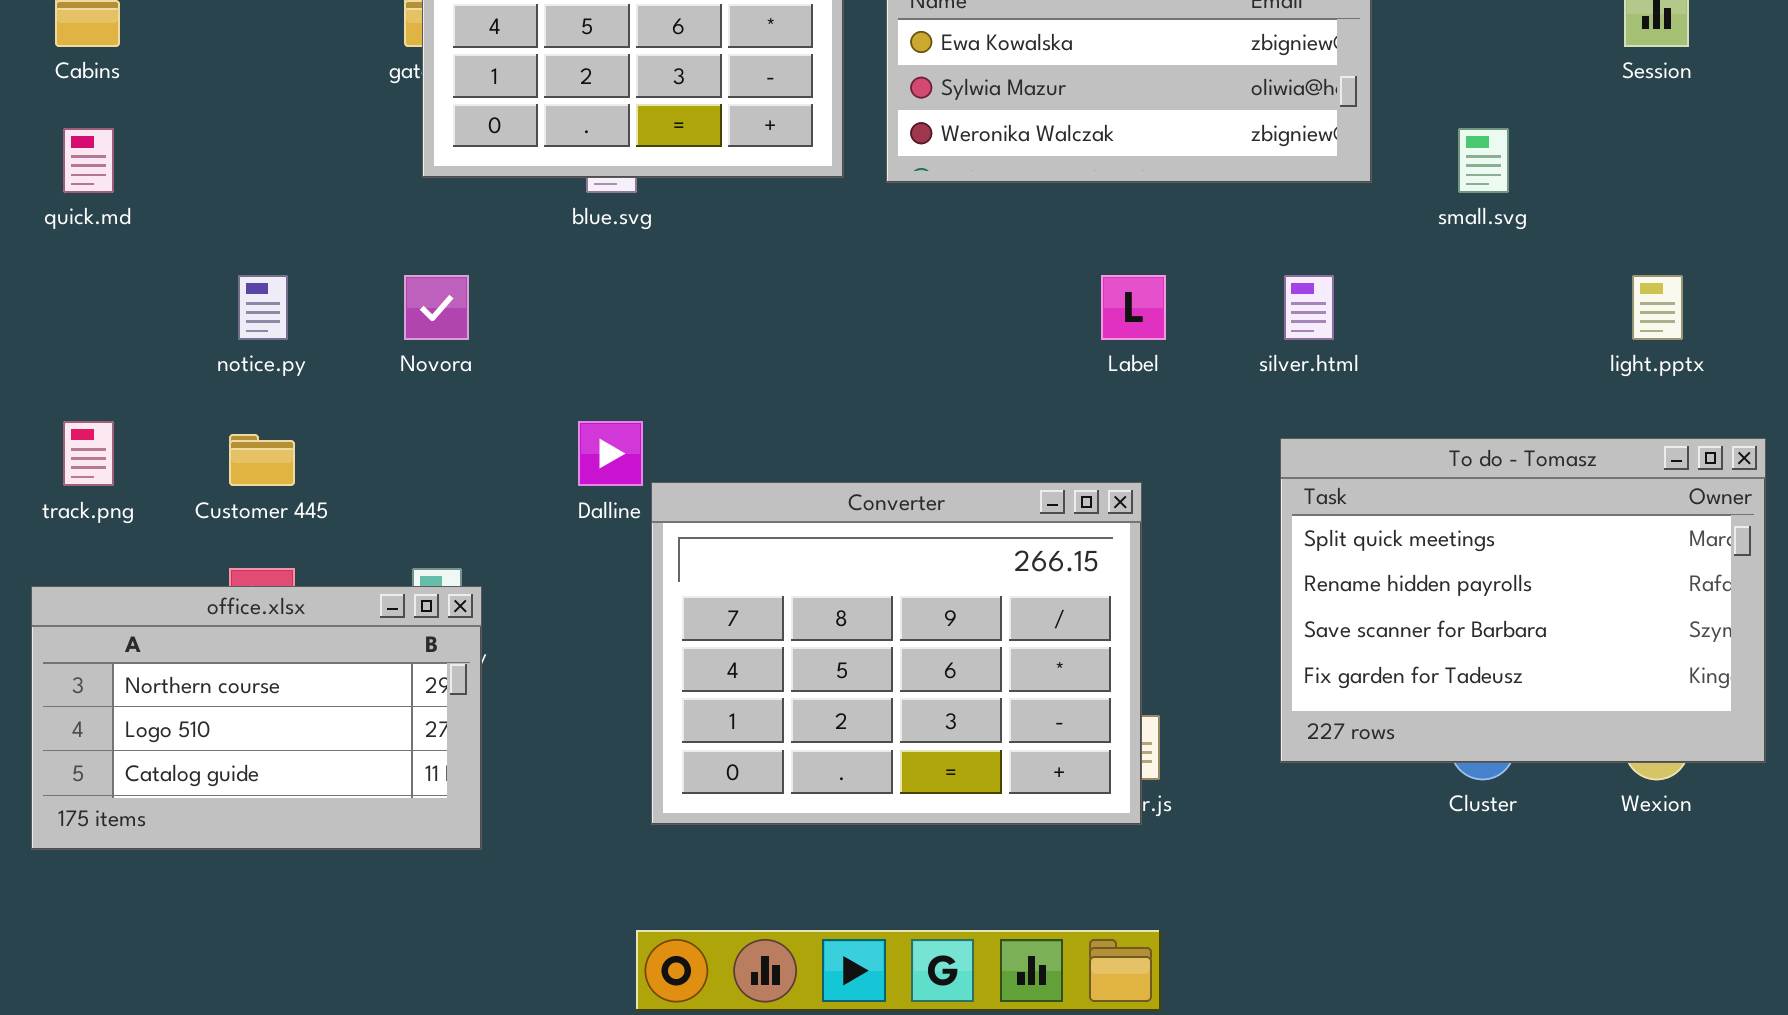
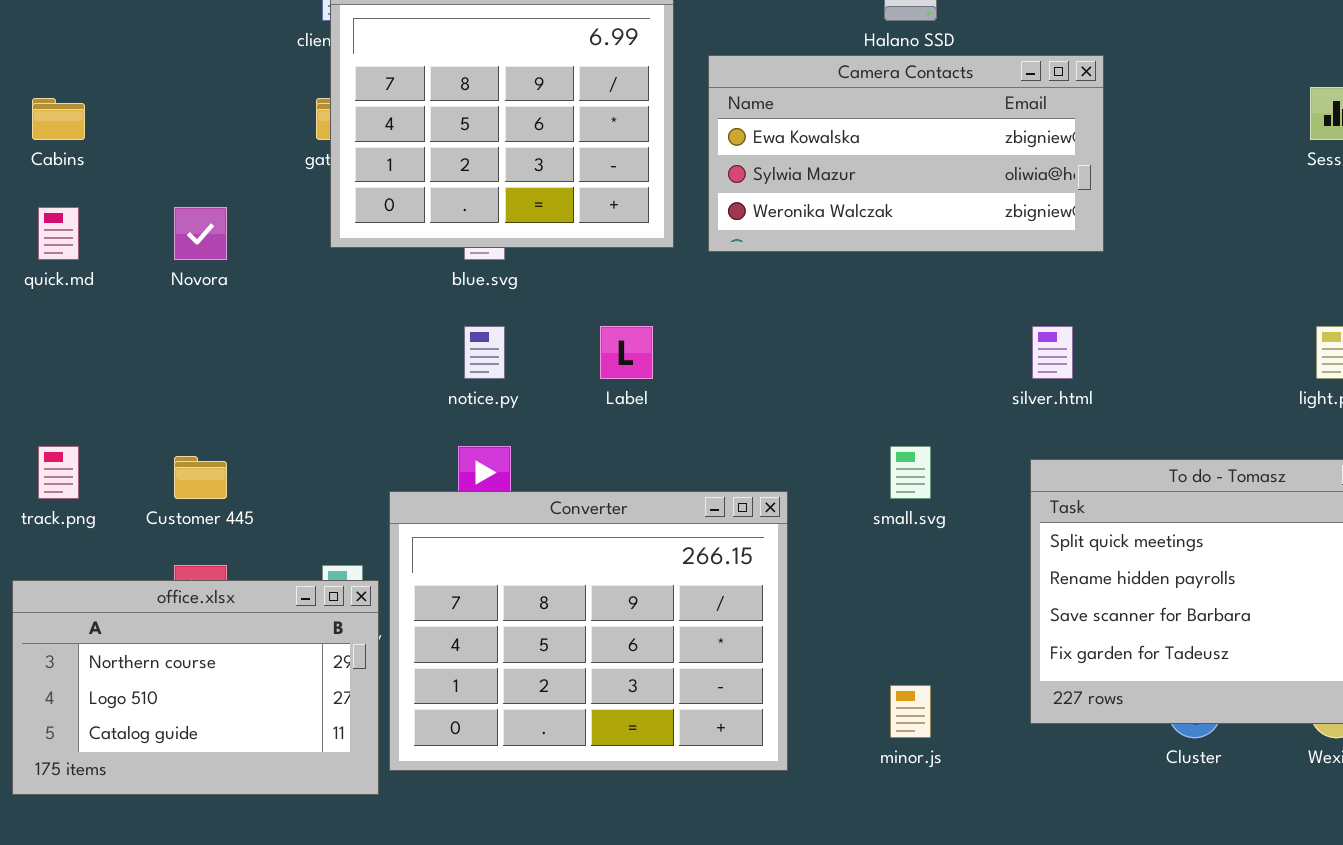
small.svg: [1458,128,1509,193] -> [890,446,931,499], moved
notice.py: [238,275,288,340] -> [464,326,505,379], moved
Novora: [404,275,469,340] -> [174,207,227,260], moved
Label: [1101,275,1166,340] -> [600,326,653,379], moved
Converter: [651,482,1142,825] -> [389,491,788,771], moved

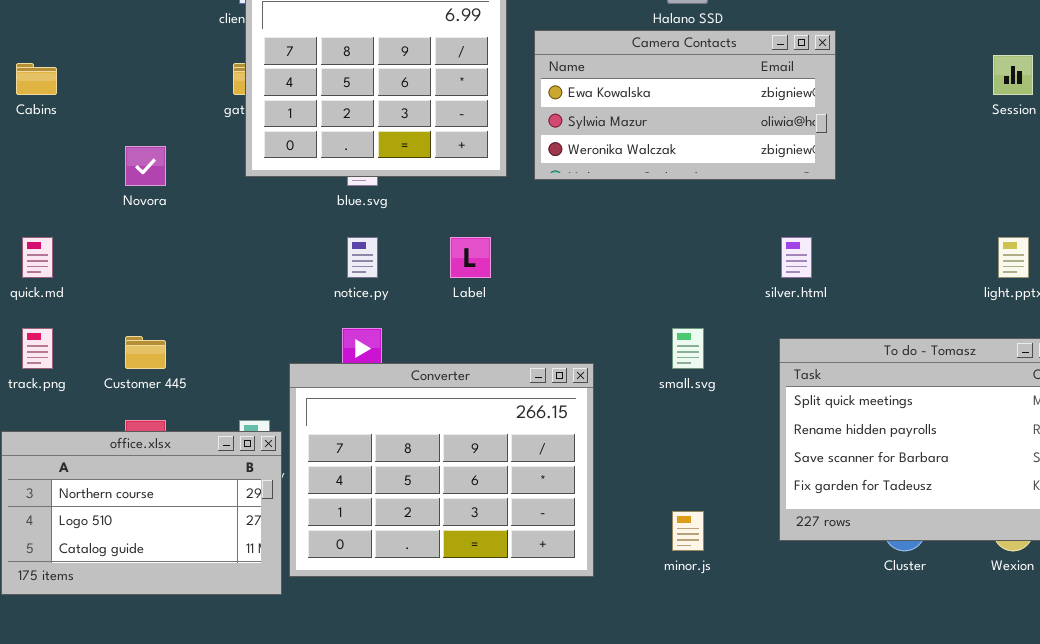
quick.md: [38,207,79,260] -> [22,237,53,278], moved

